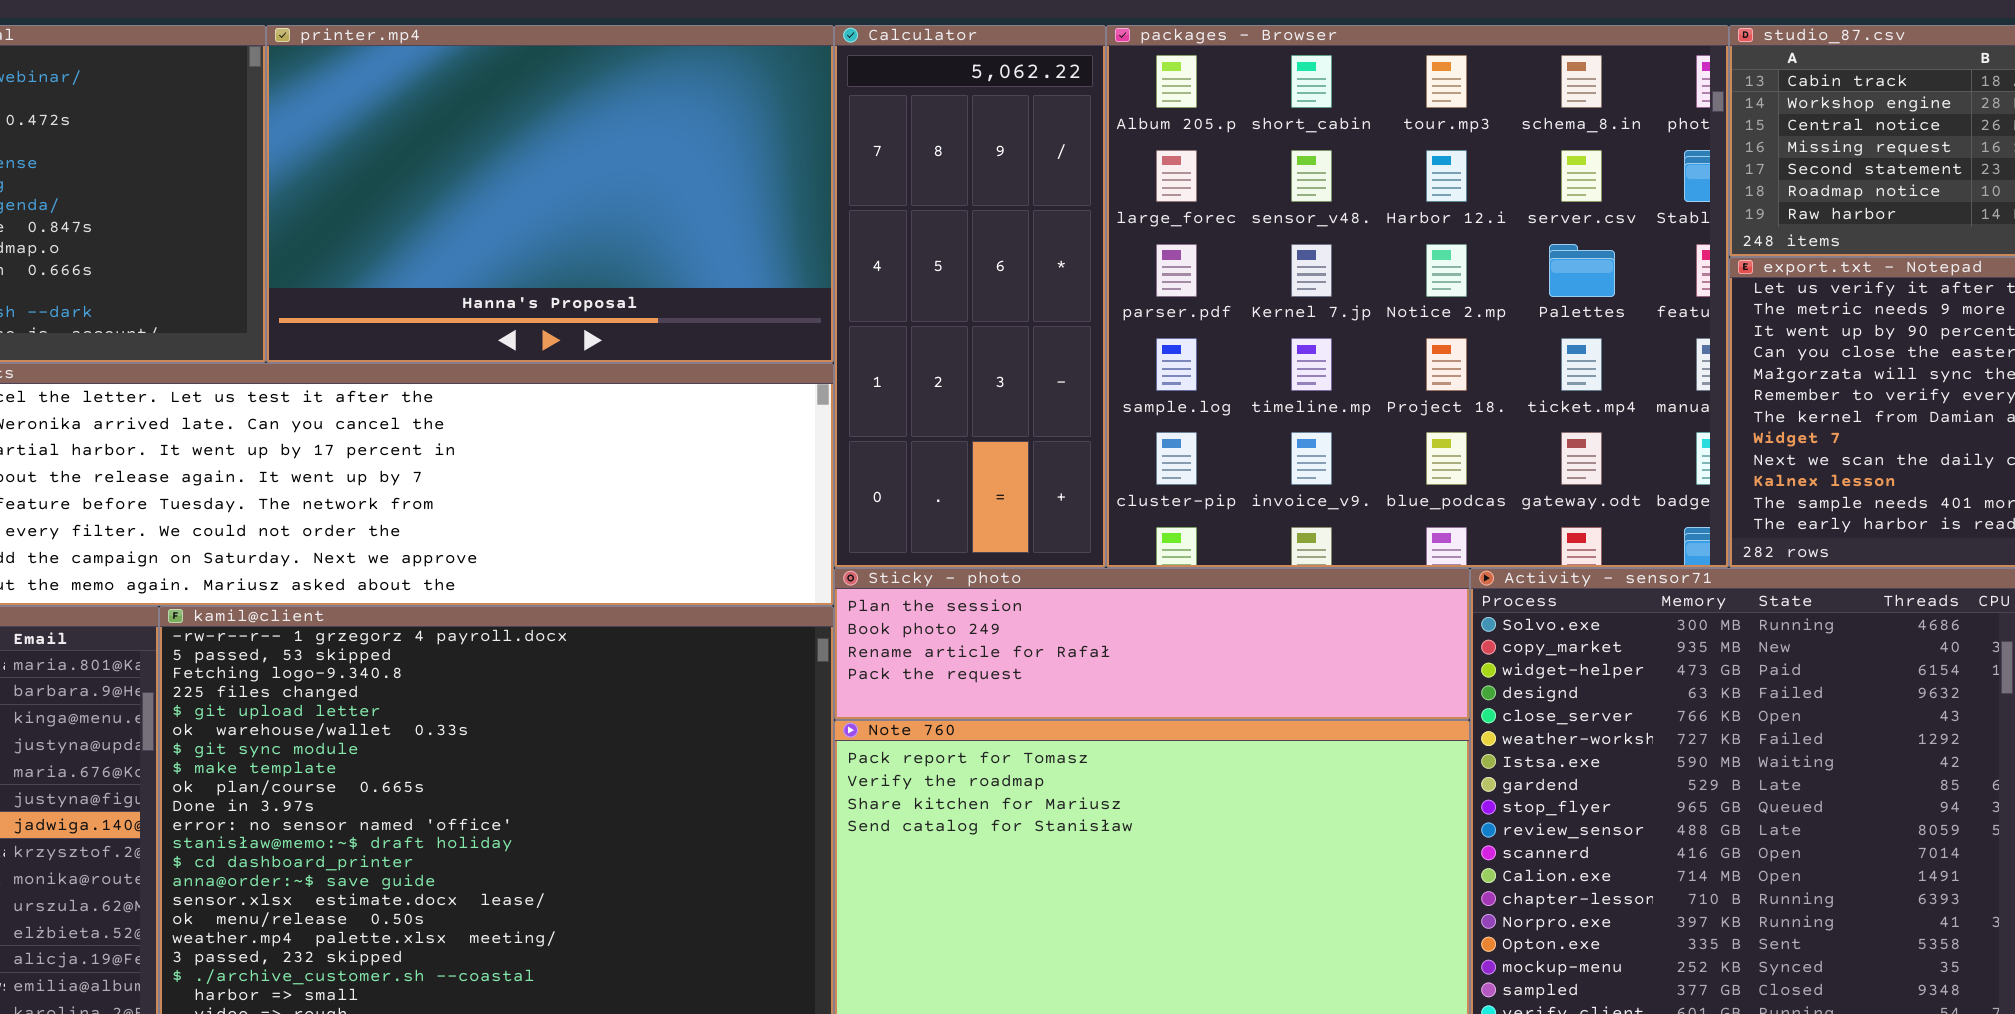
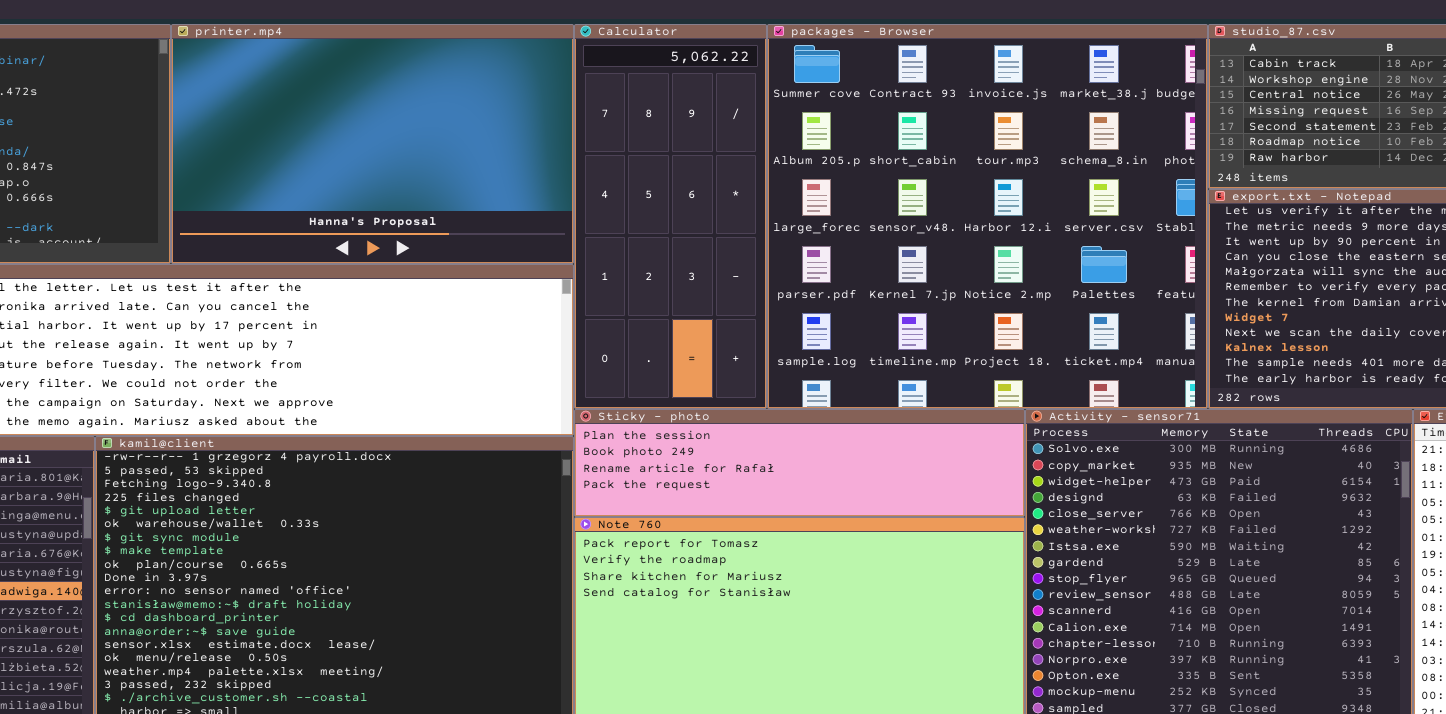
packages - Browser: [1106,25,1729,568] -> [767,24,1208,409], scrolled up 1 row

